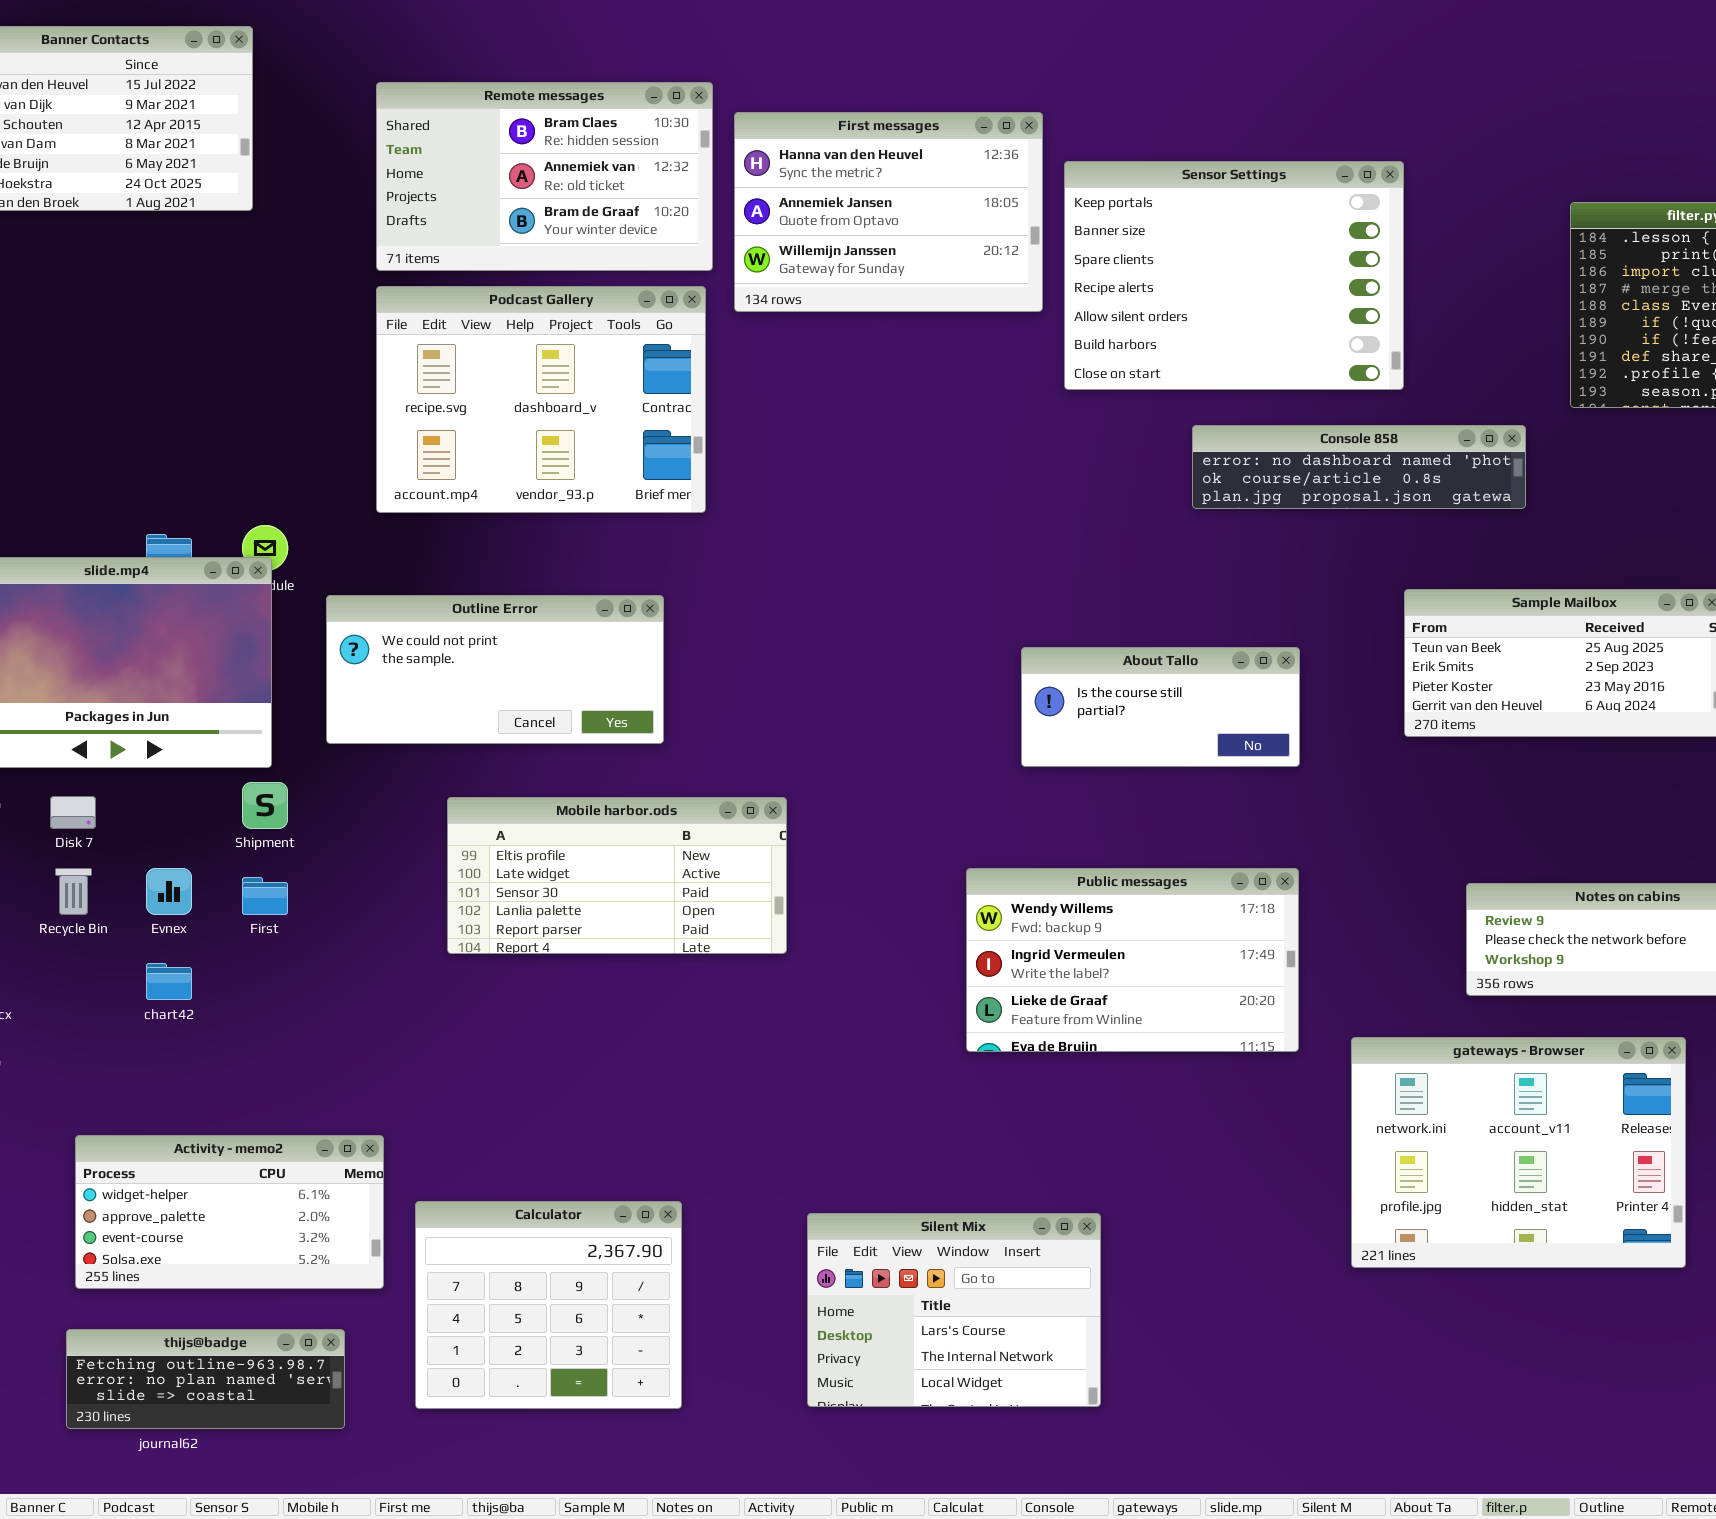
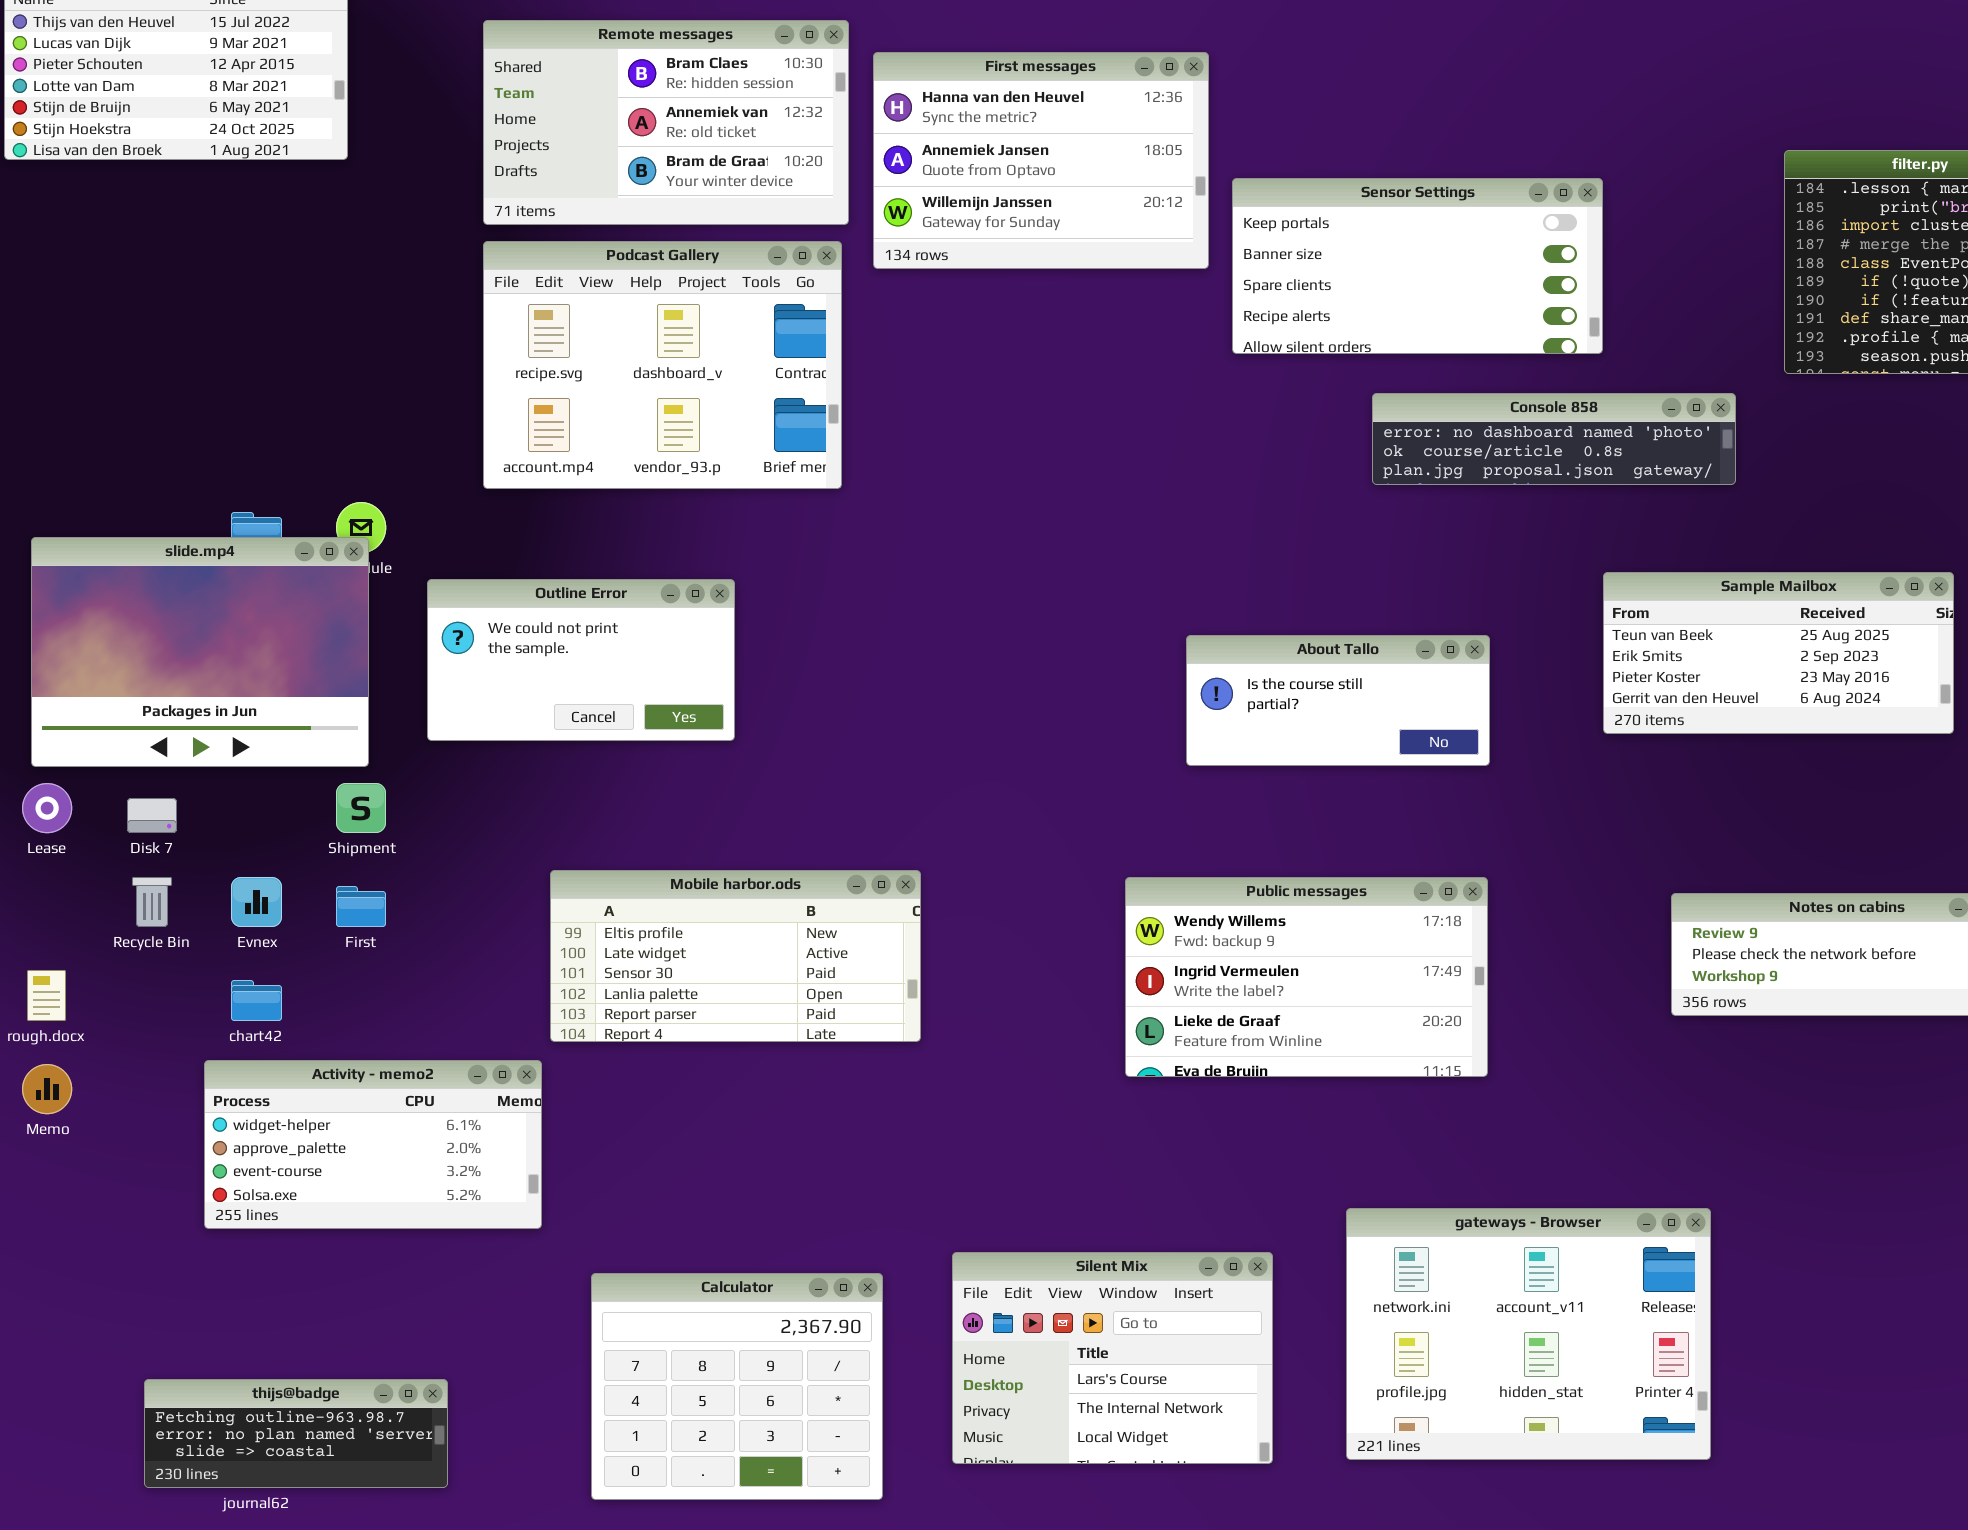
Sensor Settings: [1064,161,1404,390] -> [1232,178,1603,354], resized
Outline Error: [326,595,664,744] -> [427,579,735,741], resized
Mobile harbor.ods: [447,797,787,954] -> [550,870,921,1042], moved
gateways - Browser: [1351,1037,1686,1268] -> [1346,1208,1711,1460], moved
Activity - memo2: [75,1135,384,1289] -> [204,1060,542,1229], moved
Calculator: [415,1201,682,1409] -> [591,1273,883,1500], moved

